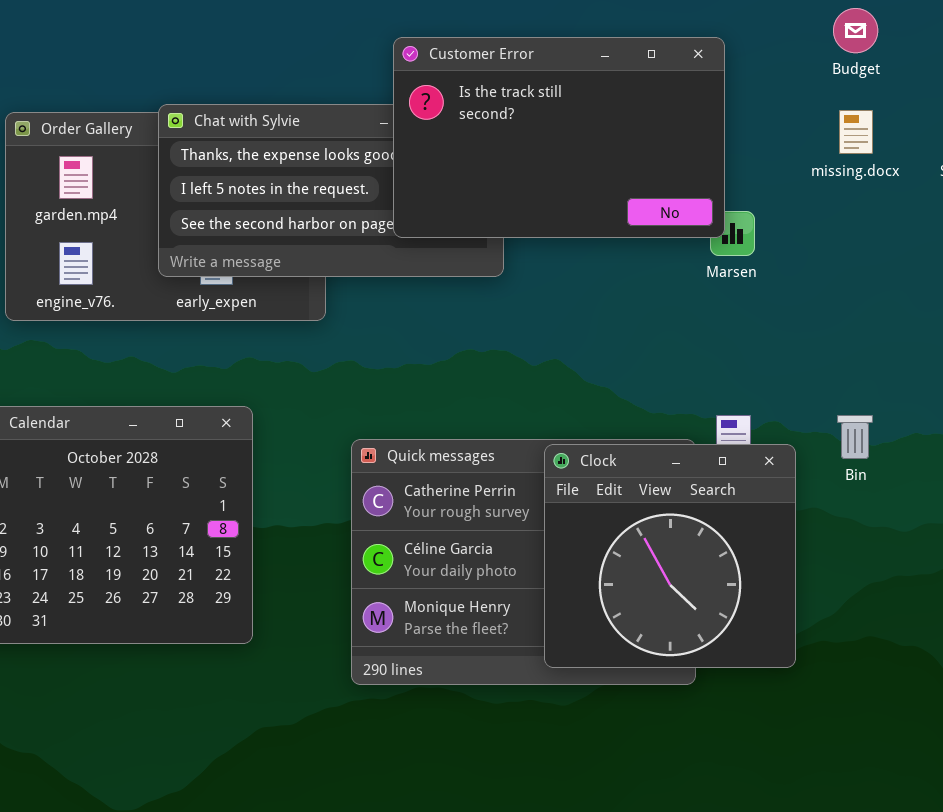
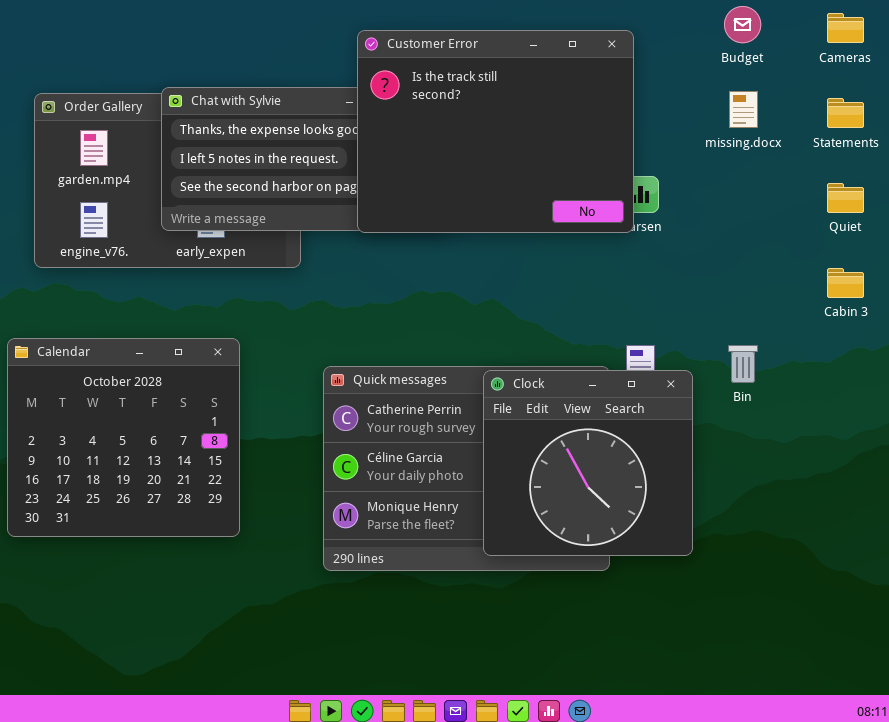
Customer Error: [393,37,725,238] -> [357,30,634,233], resized

